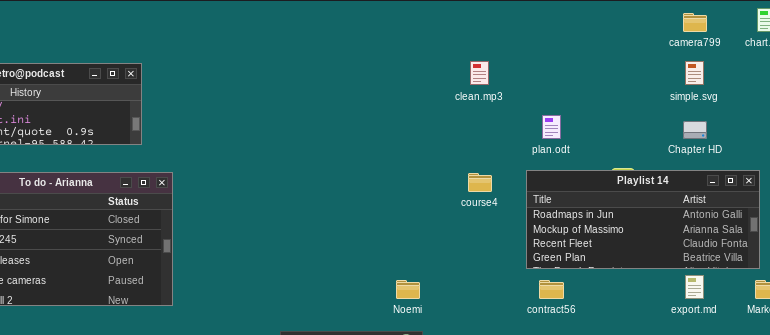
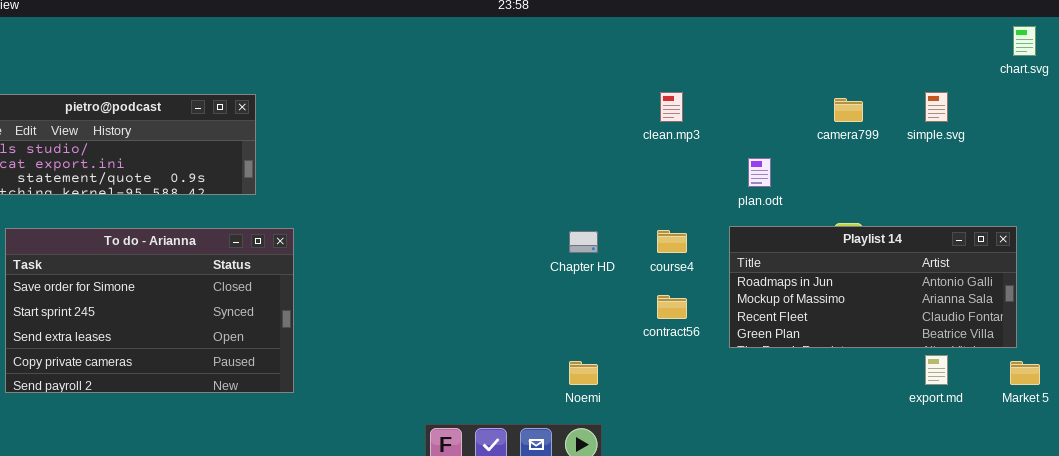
camera799: [683,13,707,32] -> [834,98,863,122], moved
Chapter HD: [683,121,707,139] -> [569,231,598,253], moved
contract56: [539,280,564,299] -> [657,295,687,319], moved

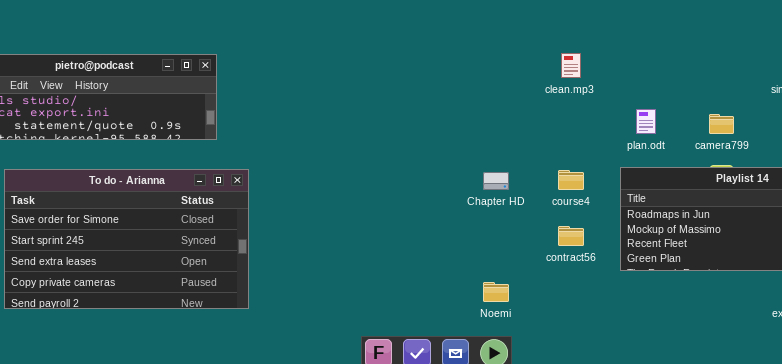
camera799: [834,98,863,122] -> [709,114,734,134], moved

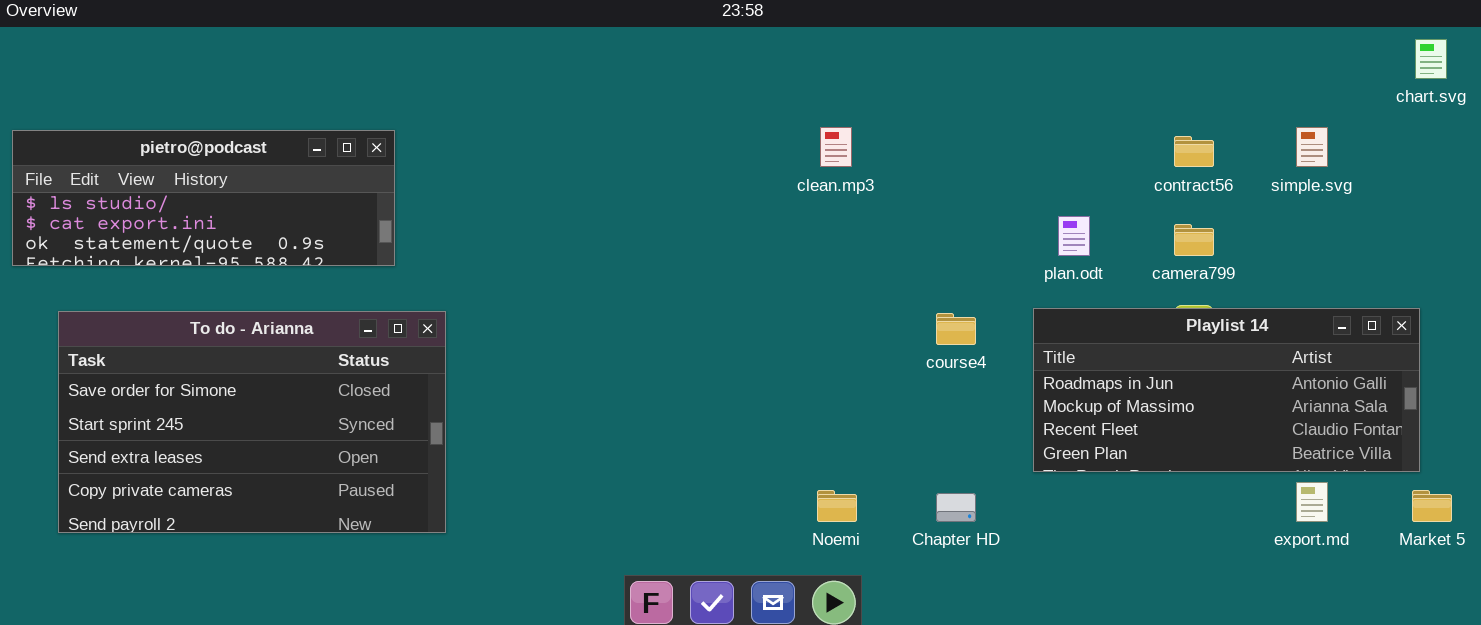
clean.mp3: [561,53,581,78] -> [820,127,852,167], moved
Chapter HD: [483,172,509,190] -> [936,493,976,522], moved
contract56: [558,226,584,246] -> [1174,136,1214,167], moved

